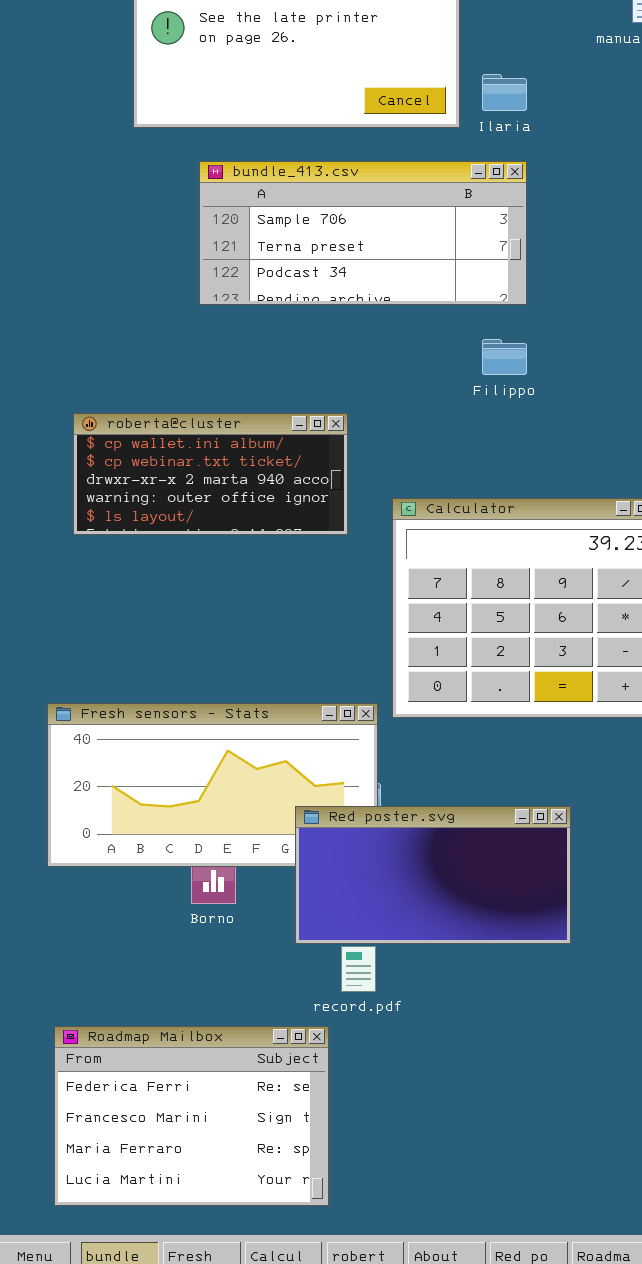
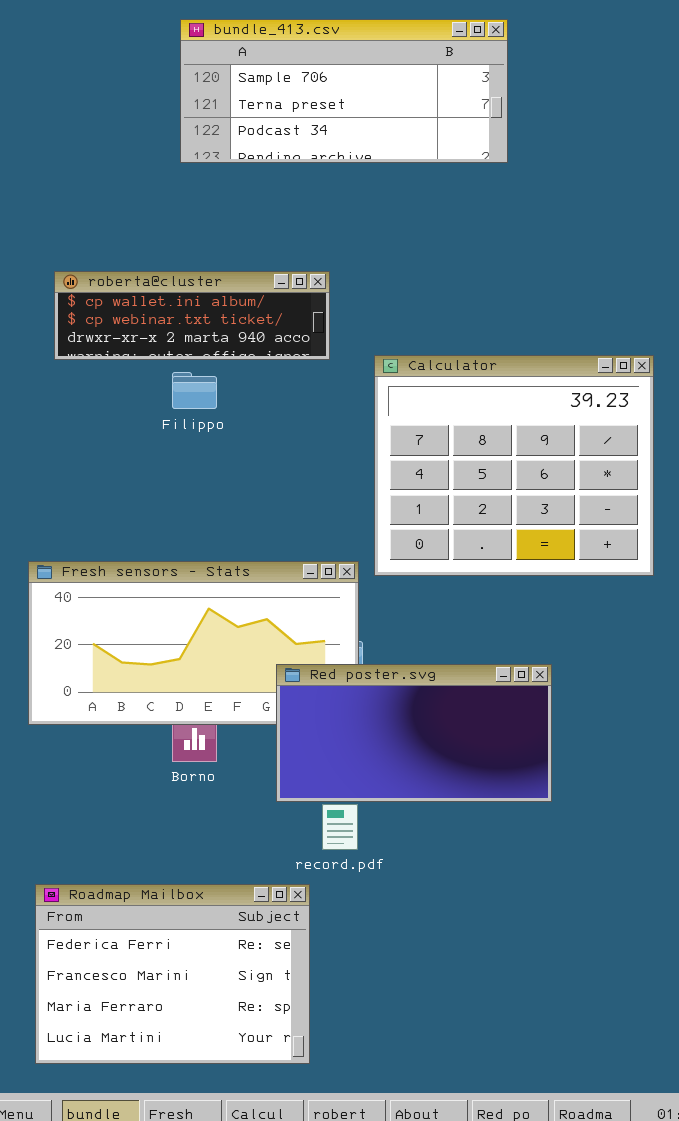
Filippo: [482,339,527,375] -> [172,372,217,409], moved
roberta@cluster: [73,413,348,535] -> [54,271,330,360], resized

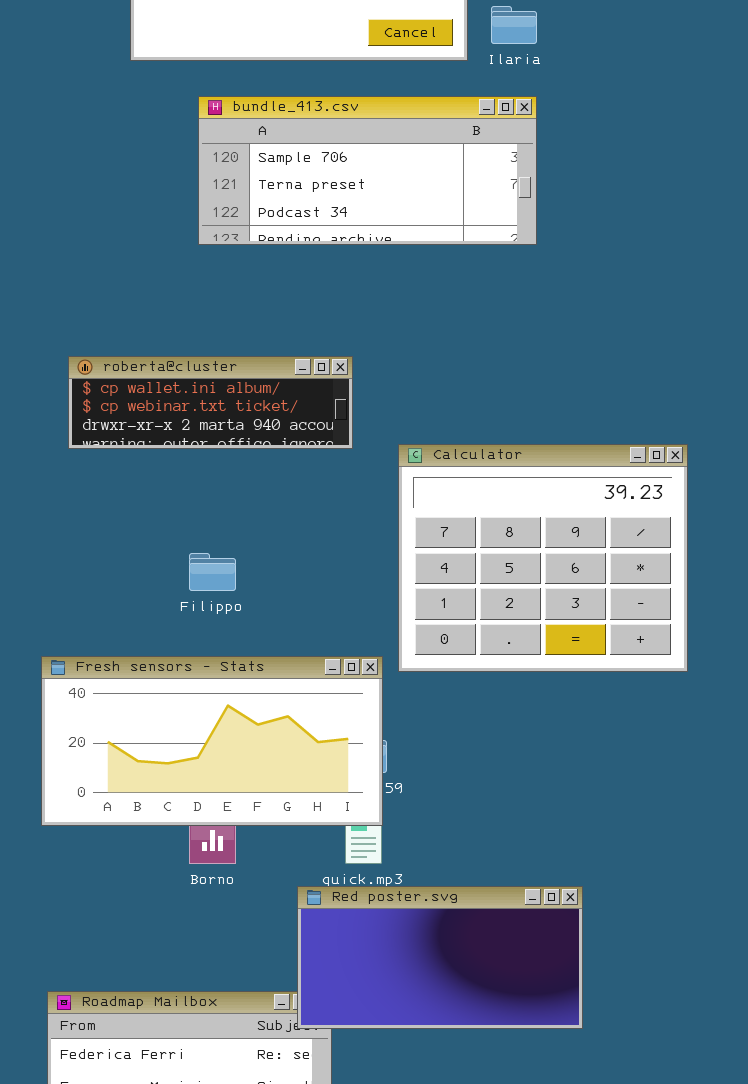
Filippo: [172,372,217,409] -> [189,553,236,591], moved
Red poster.svg: [276,664,552,802] -> [297,886,583,1029], moved

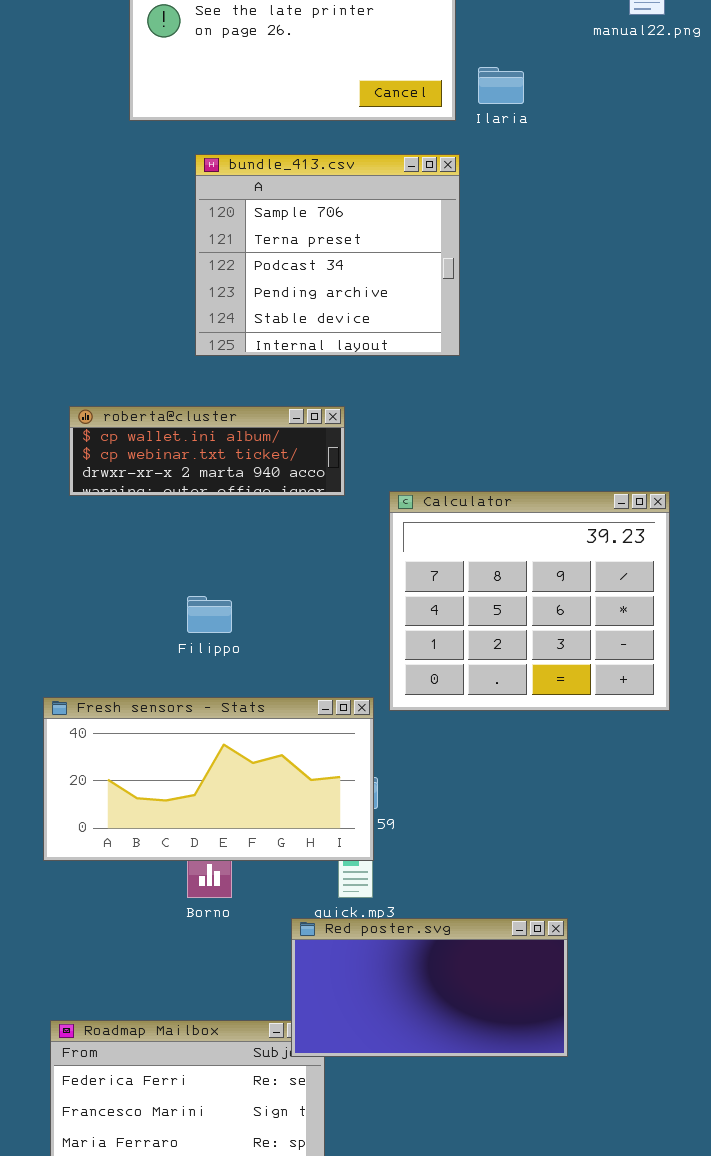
bundle_413.csv: [198,96,537,245] -> [195,154,460,356], resized

